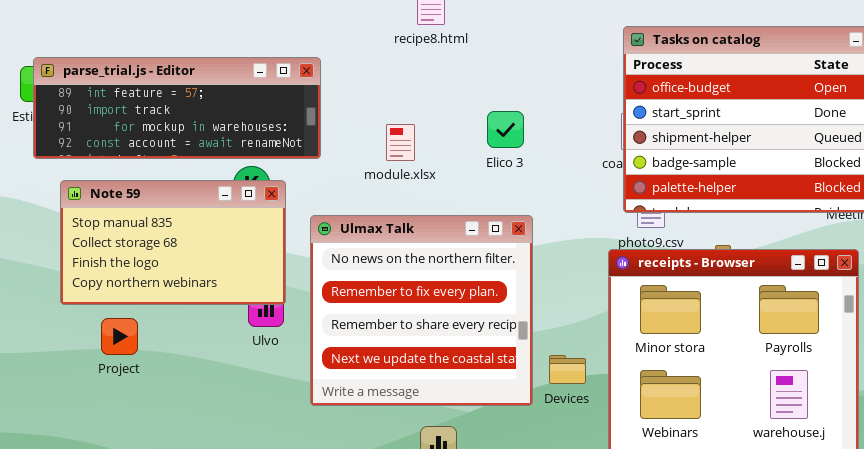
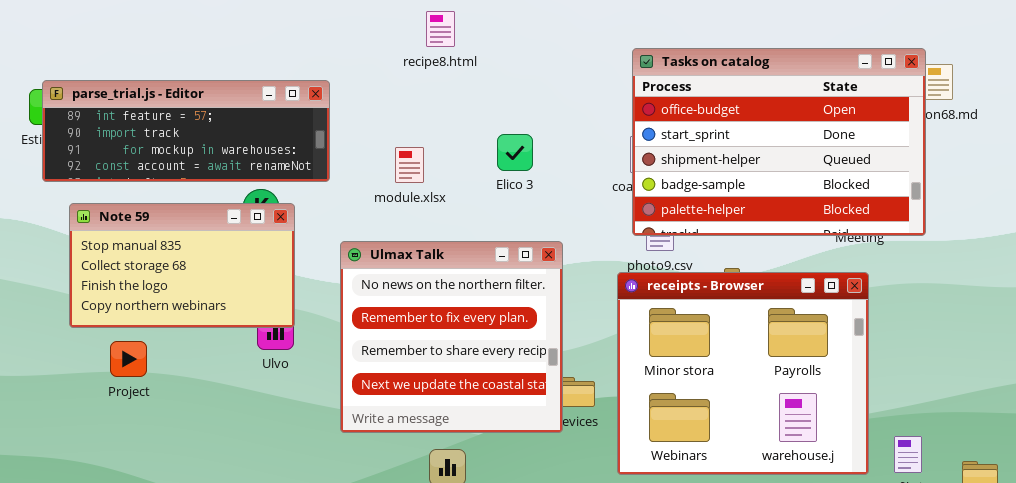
Ulmax Talk: [310,215,533,406] -> [340,241,563,433], moved

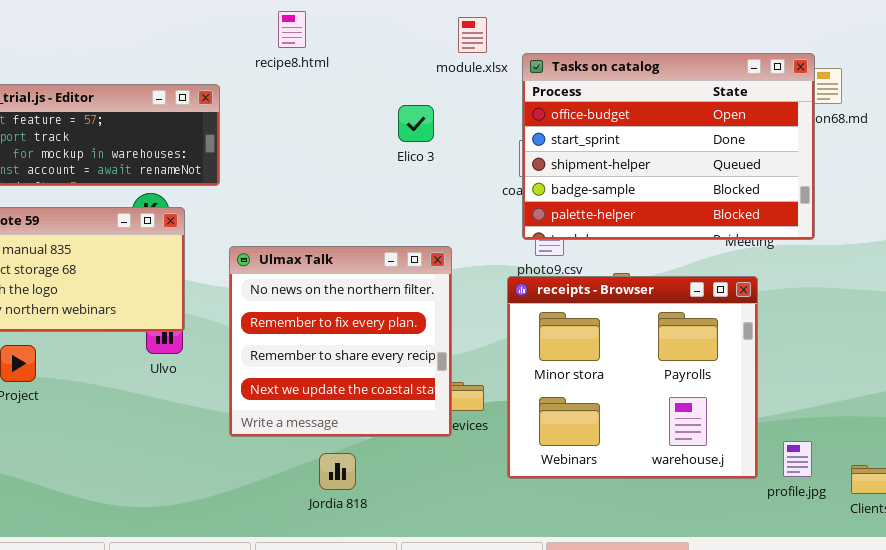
recipe8.html: [426,11,455,47] -> [278,11,306,48], moved
Elico 3: [497,134,533,171] -> [398,105,434,142], moved
module.xlsx: [395,147,424,183] -> [458,17,487,53], moved

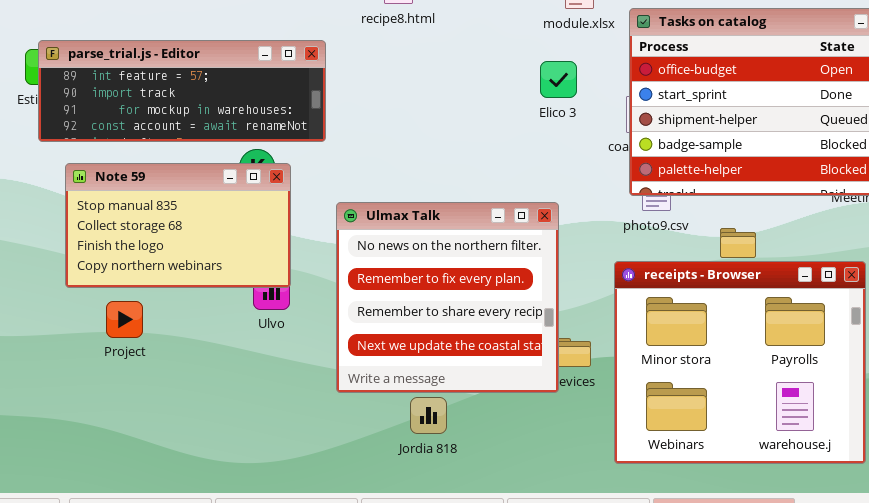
Elico 3: [398,105,434,142] -> [540,61,577,98], moved
receipts - Browser: [507,276,758,479] -> [614,261,866,464], moved
Jordia 818: [319,453,356,490] -> [410,397,447,434], moved

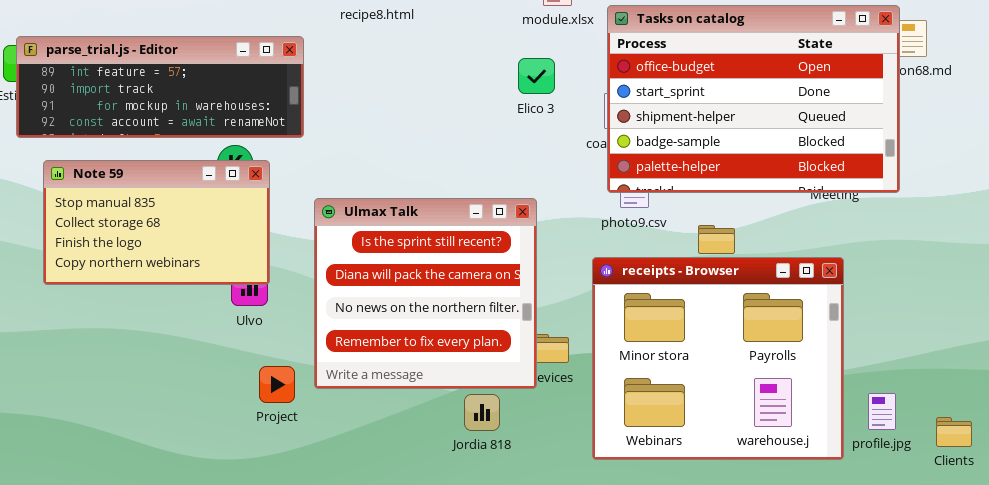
Ulmax Talk: [336,202,559,393] -> [314,198,537,389], scrolled up 2 rows
Project: [106,301,143,338] -> [259,366,295,403], moved
Jordia 818: [410,397,447,434] -> [464,394,500,431], moved

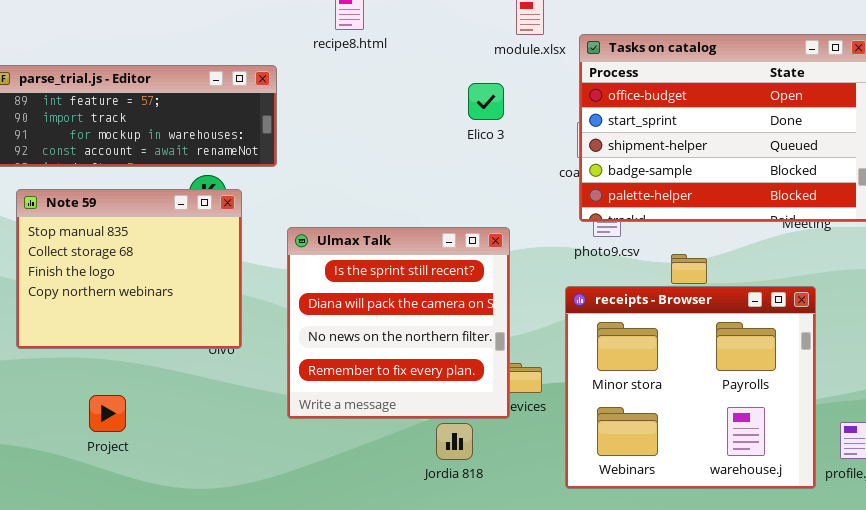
Elico 3: [518,58,555,94] -> [468,83,504,120], moved
Note 59: [43,160,270,285] -> [16,189,242,349], resized
Project: [259,366,295,403] -> [89,395,126,432], moved

